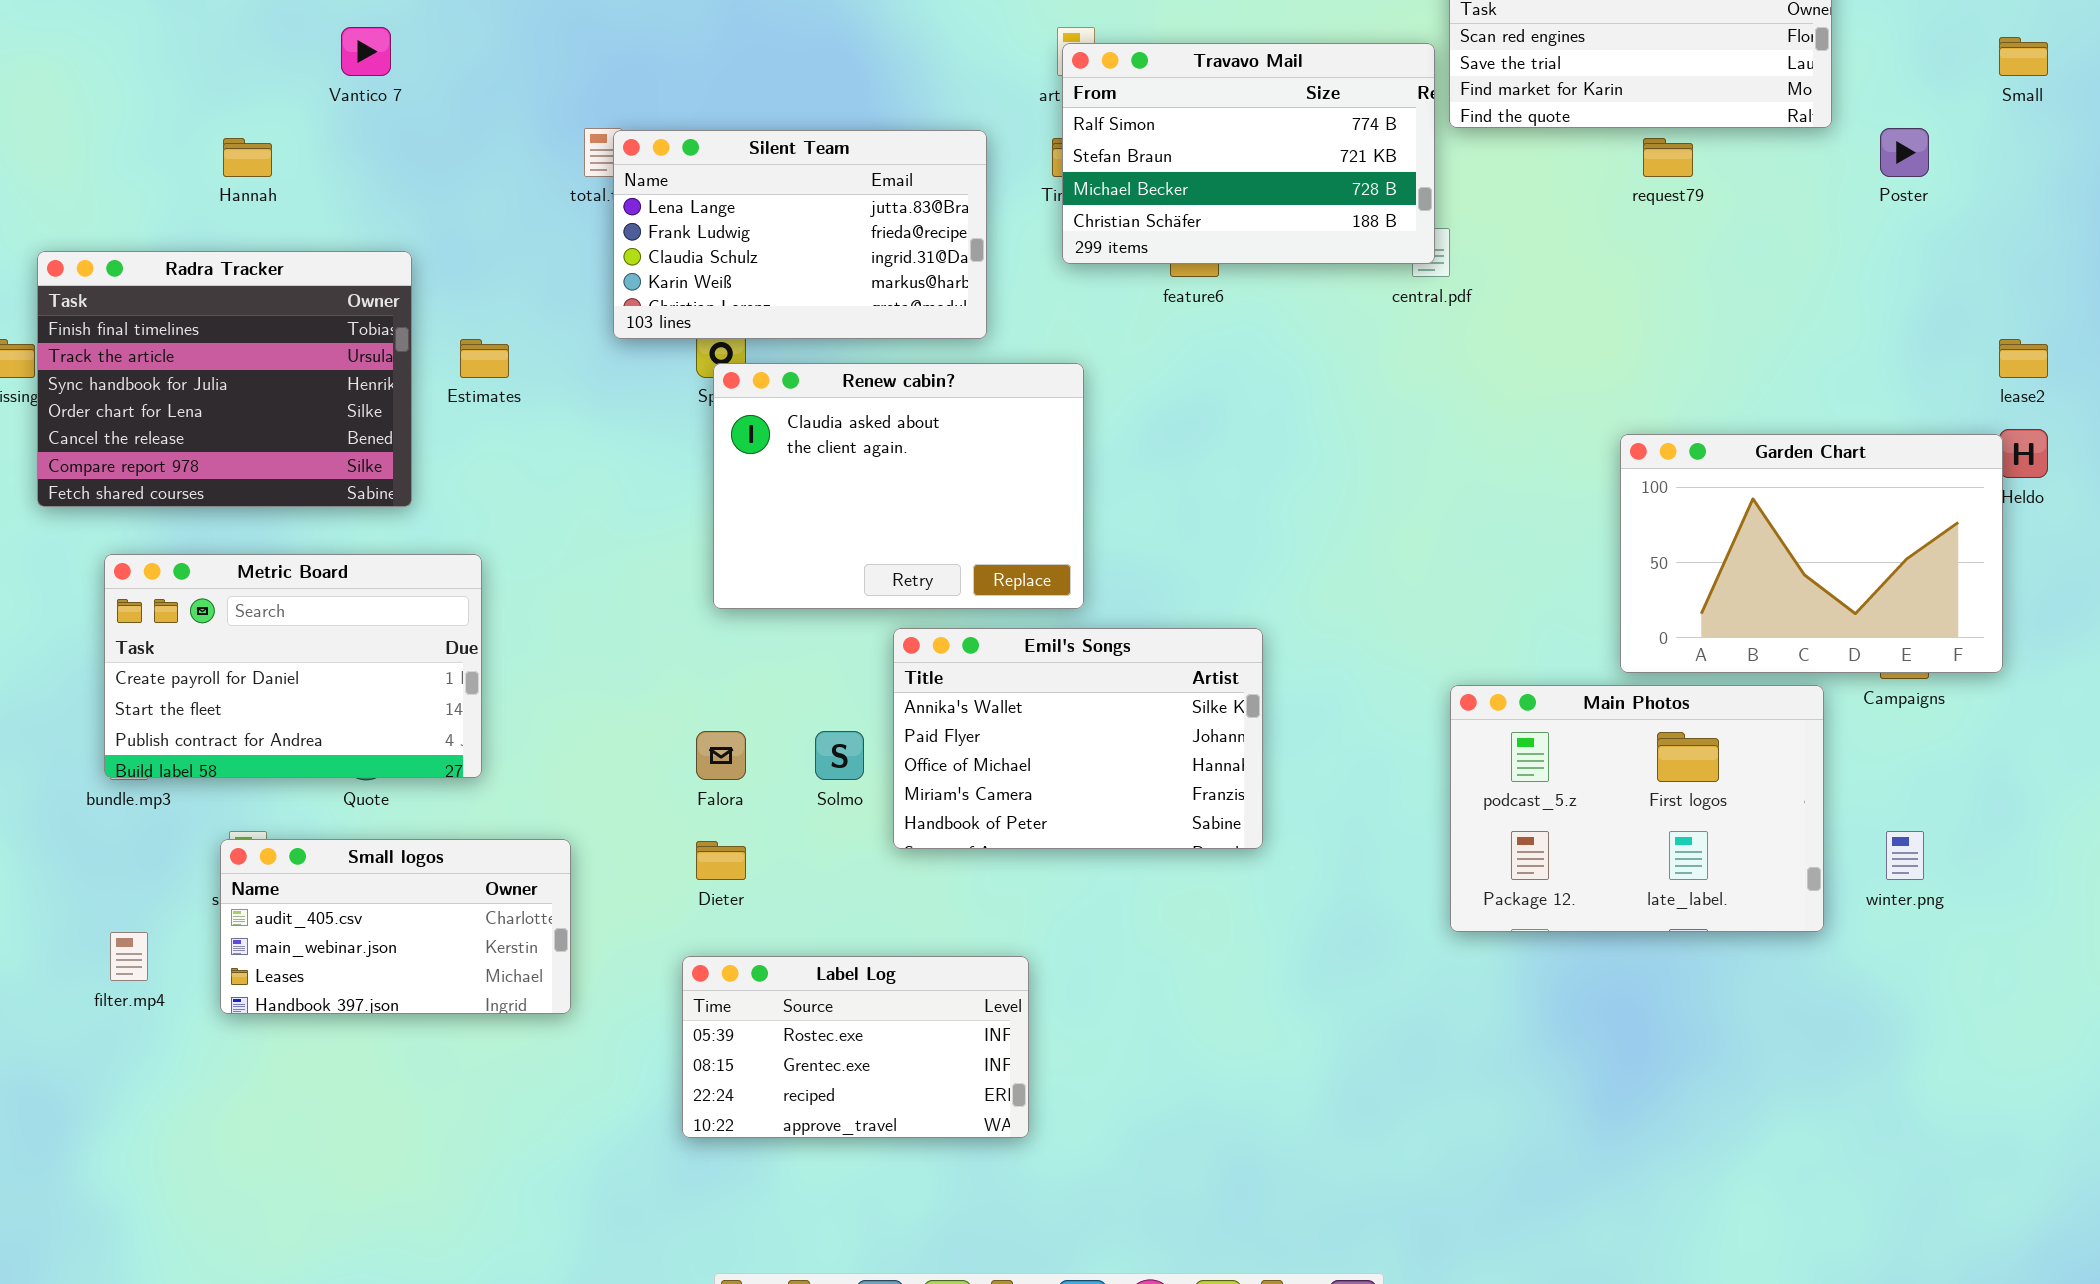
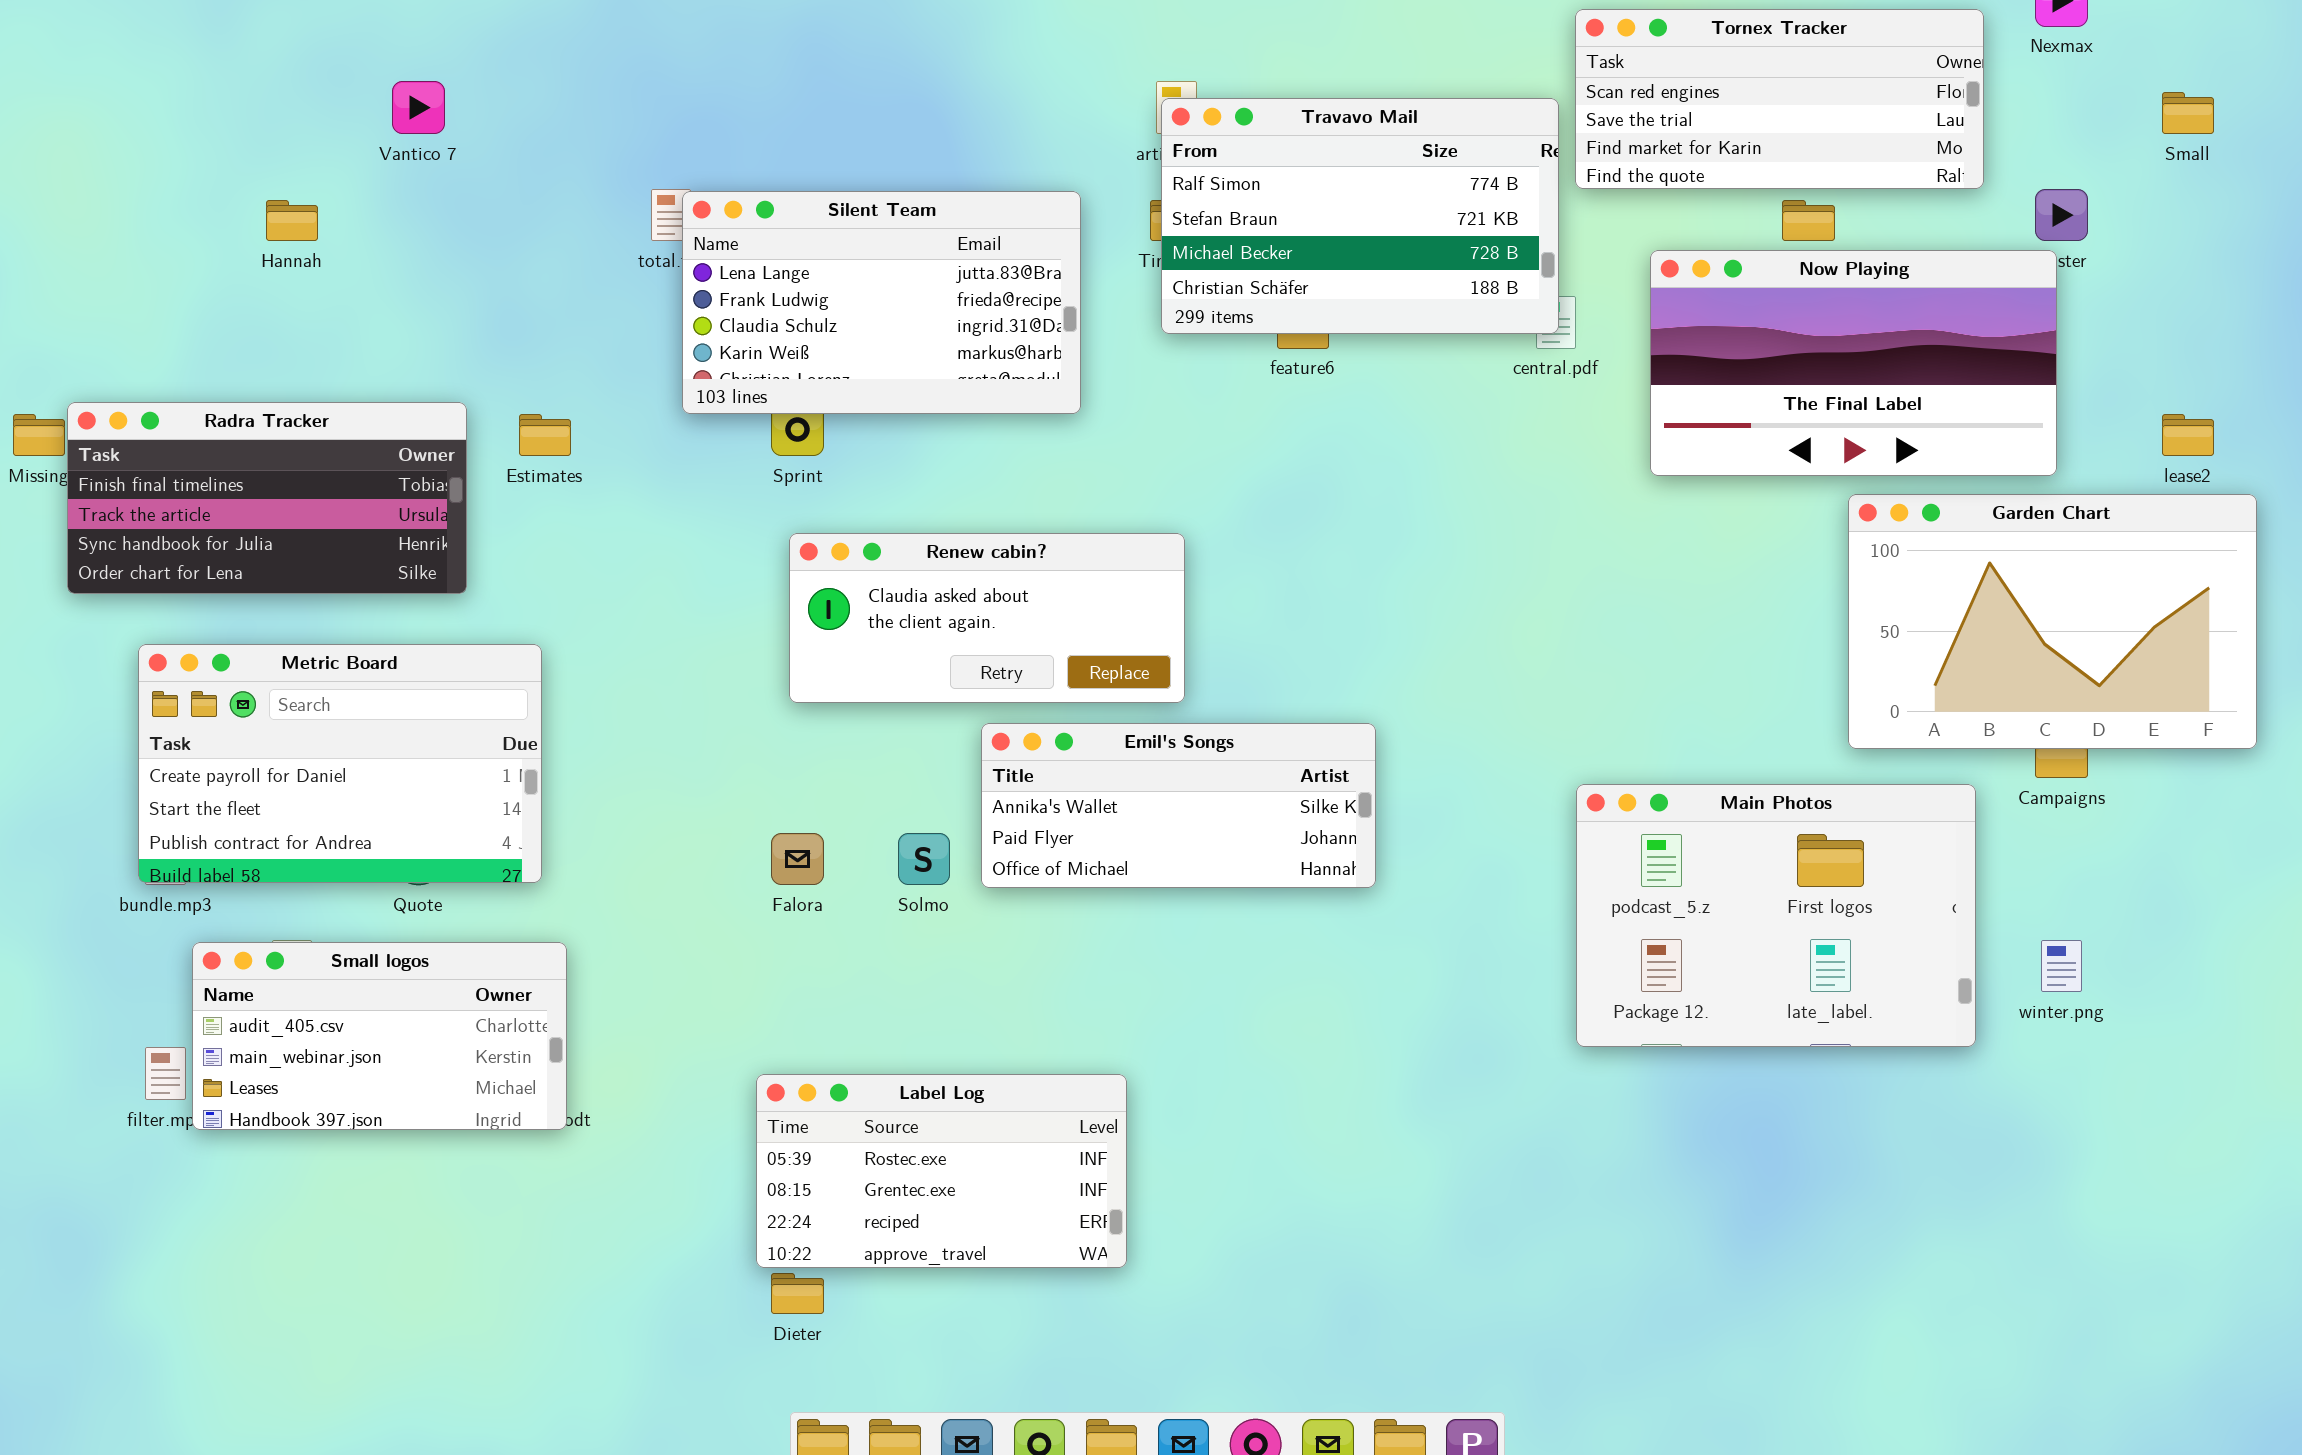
Now Playing: none -> [1650,250,2057,476], opened
Radra Tracker: [37,251,412,507] -> [67,402,467,594], resized
Renew cabin?: [713,363,1084,609] -> [789,533,1185,703], resized
Garden Chart: [1620,434,2003,673] -> [1848,494,2257,749], moved
Emil's Songs: [893,628,1263,849] -> [981,723,1376,888], resized
Small logos: [220,839,571,1014] -> [192,942,567,1130], moved
Dieter: [696,841,746,880] -> [771,1273,824,1314], moved

